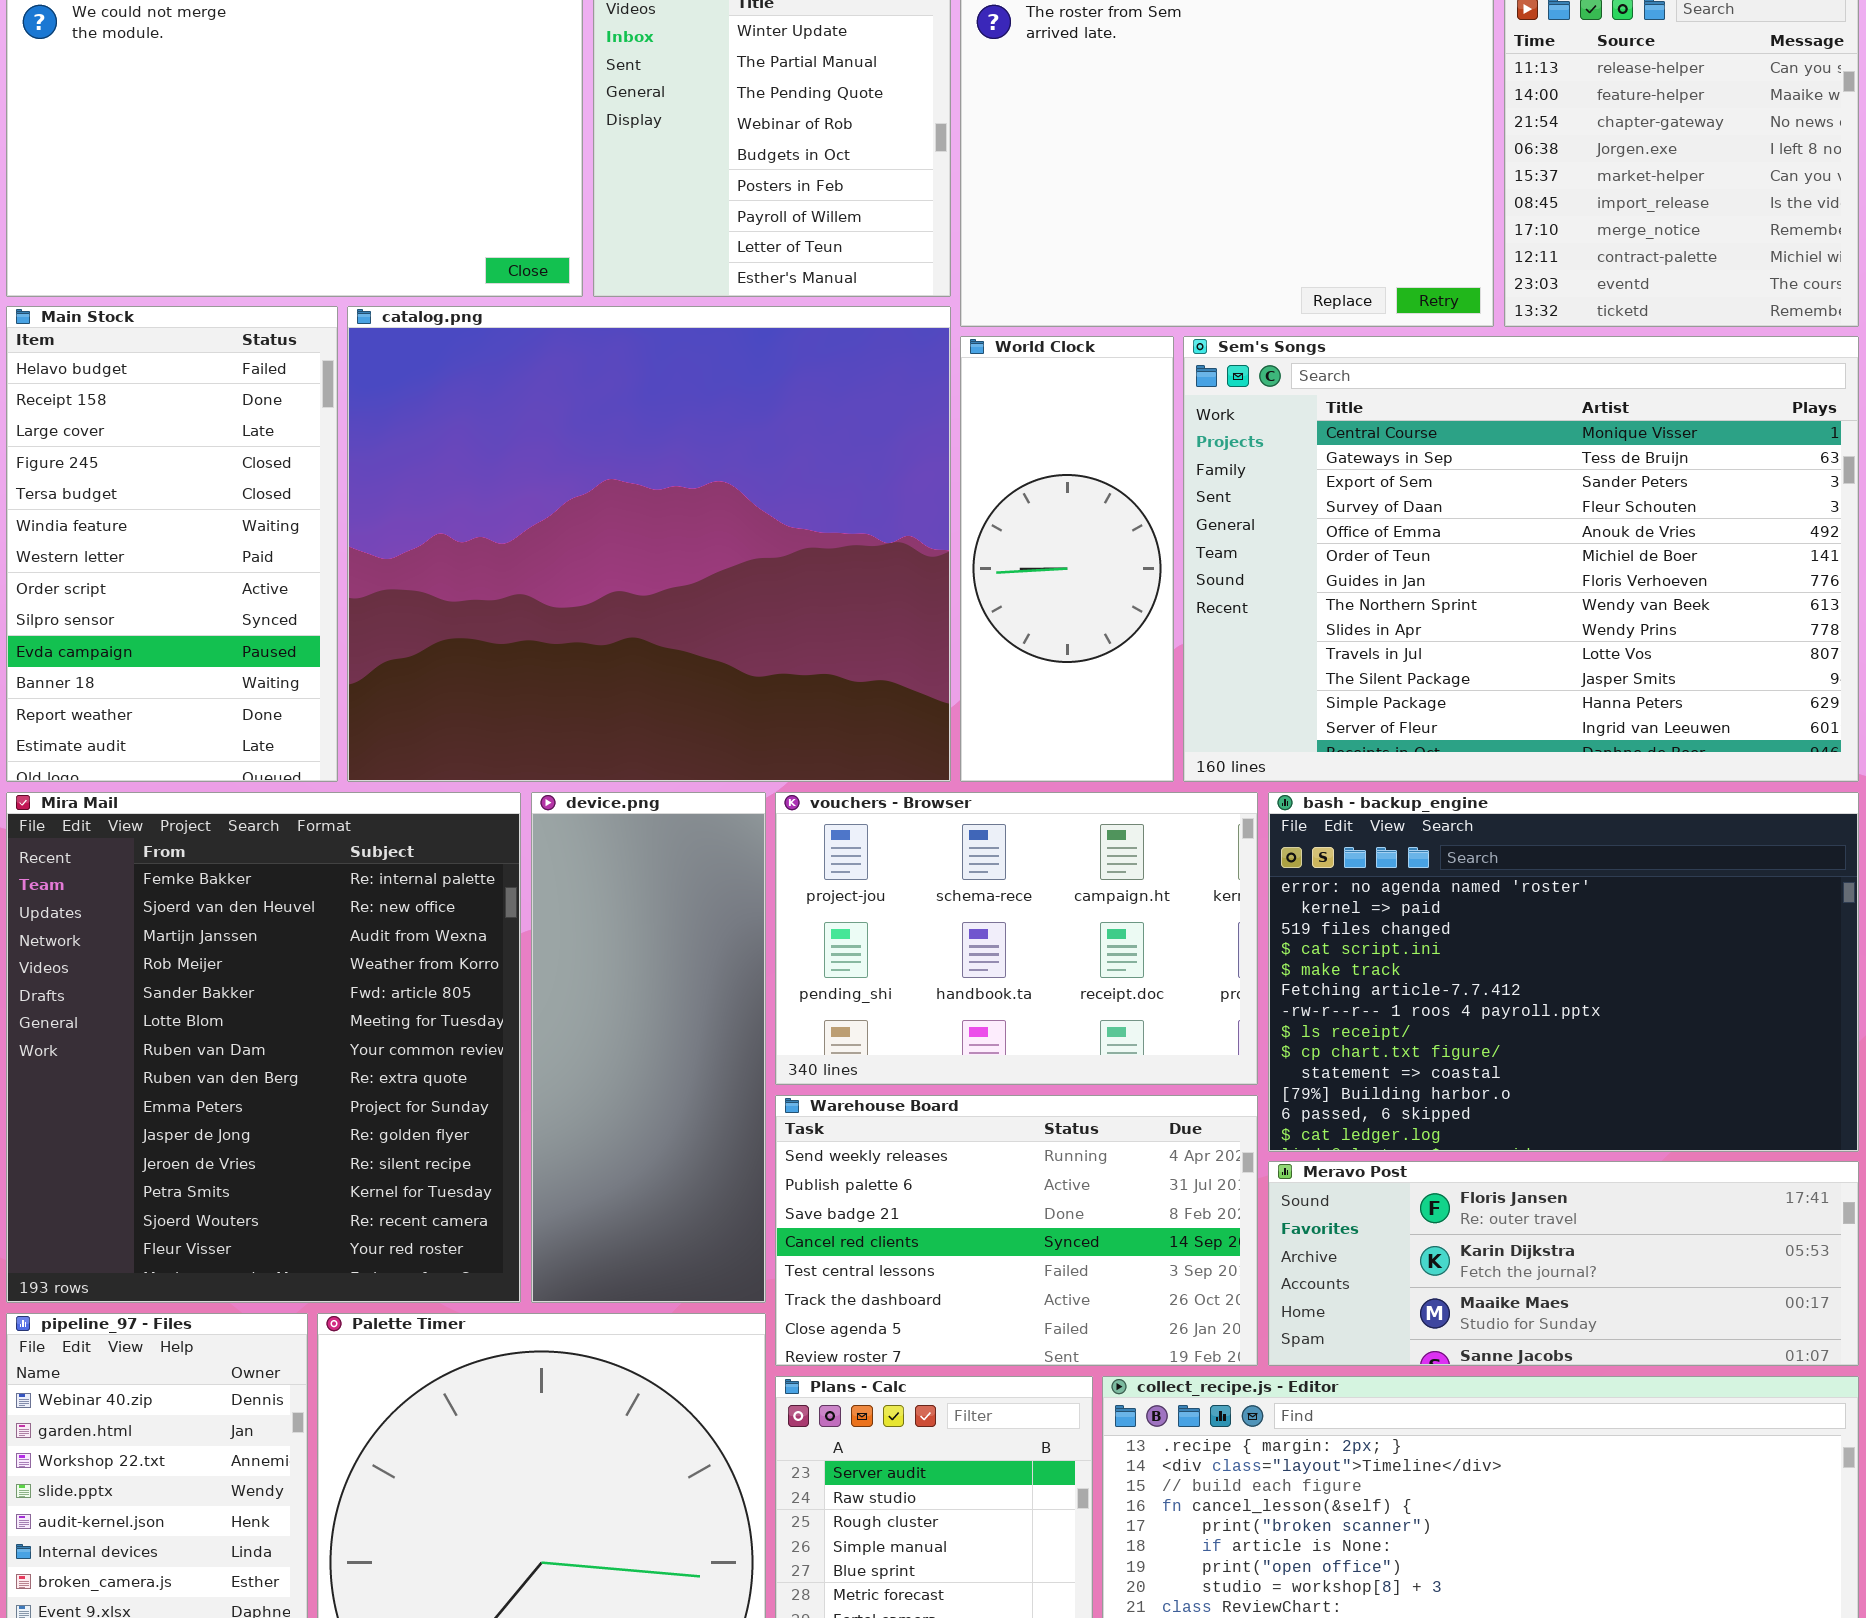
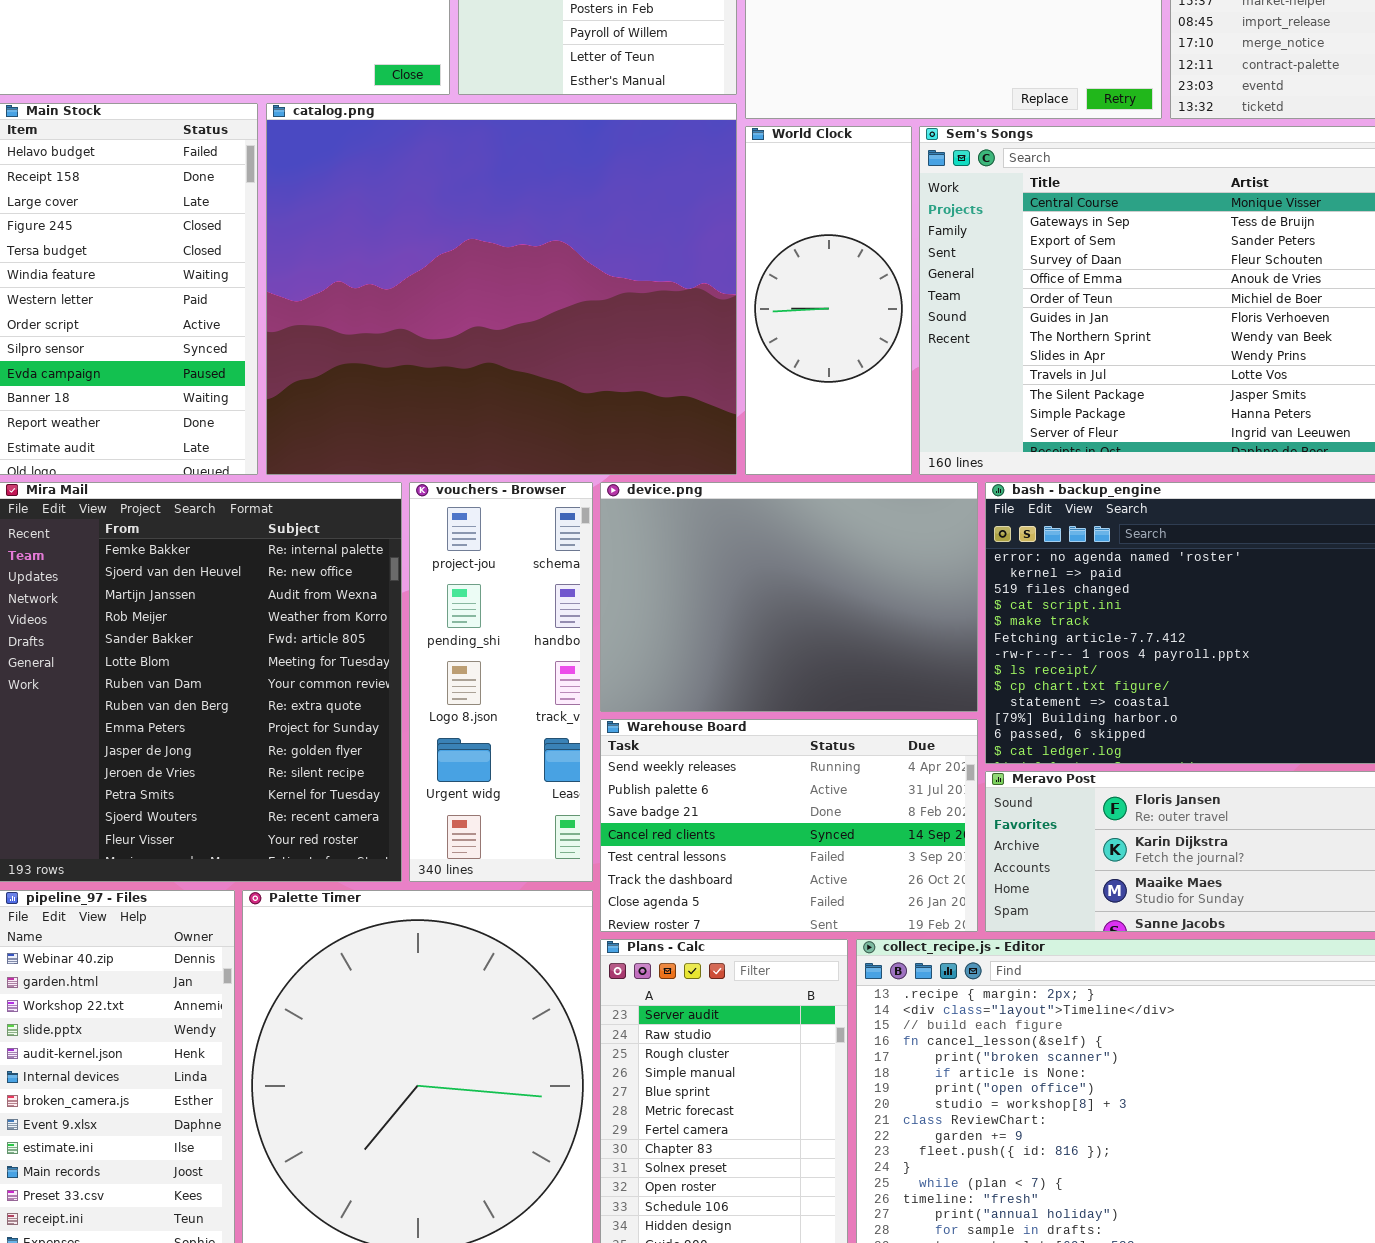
device.png: [531,792,766,1303] -> [600,482,978,712], moved, resized
vouchers - Browser: [775,792,1258,1085] -> [409,482,593,882], moved, resized

